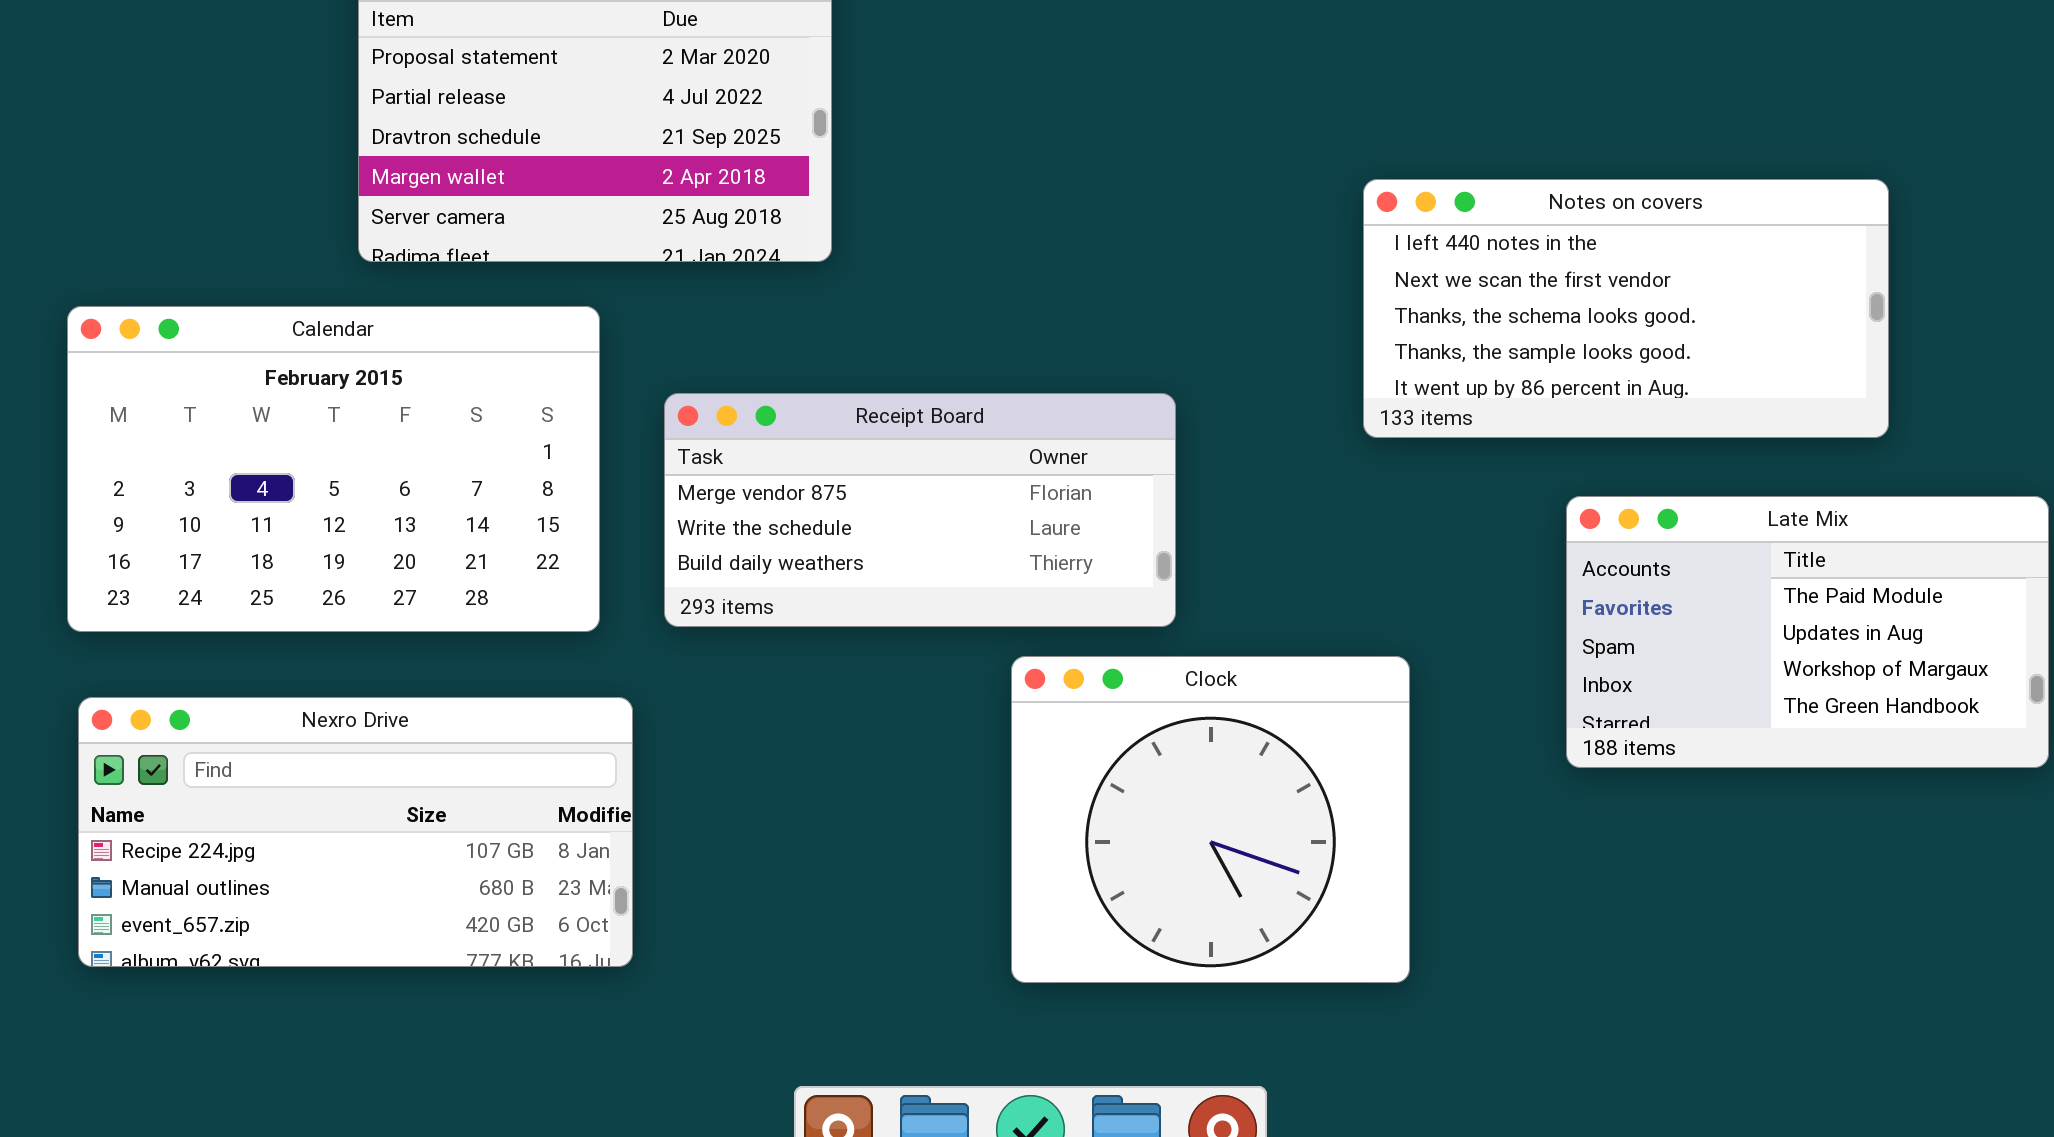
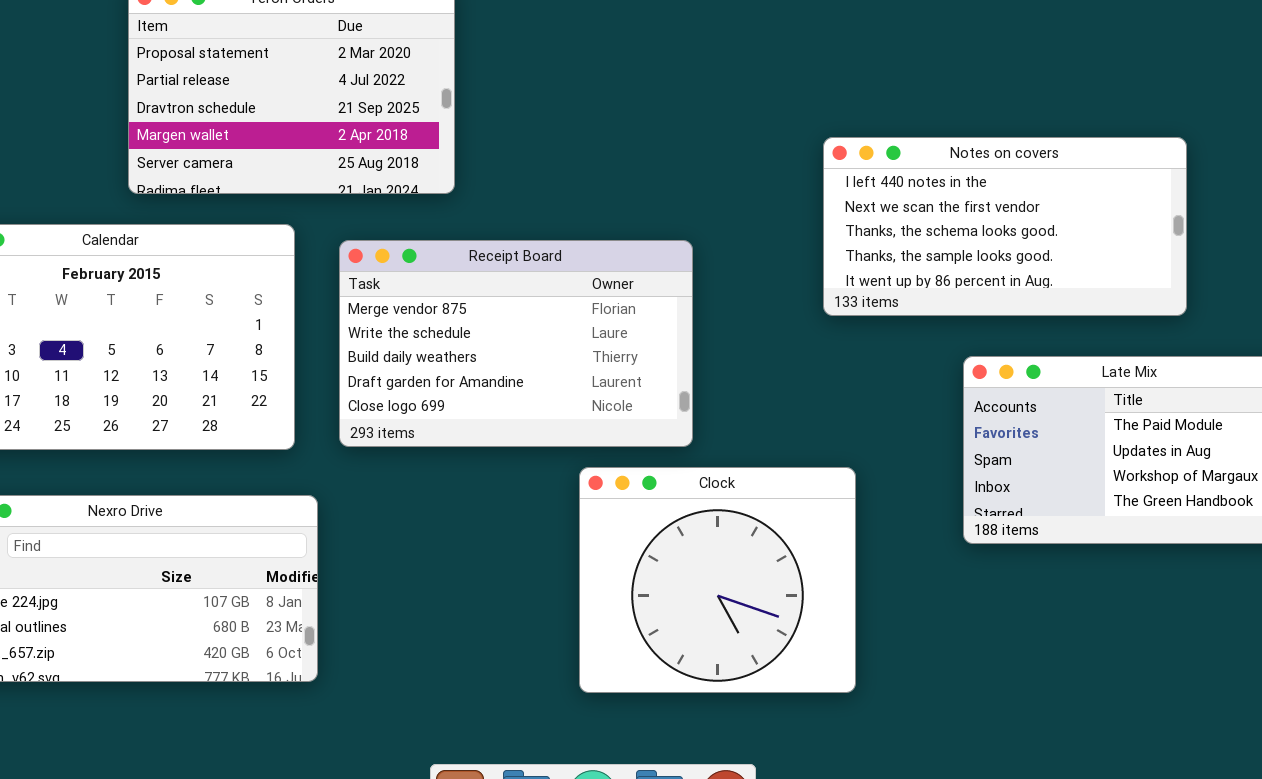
Receipt Board: [664,393,1176,627] -> [339,240,693,447], resized

